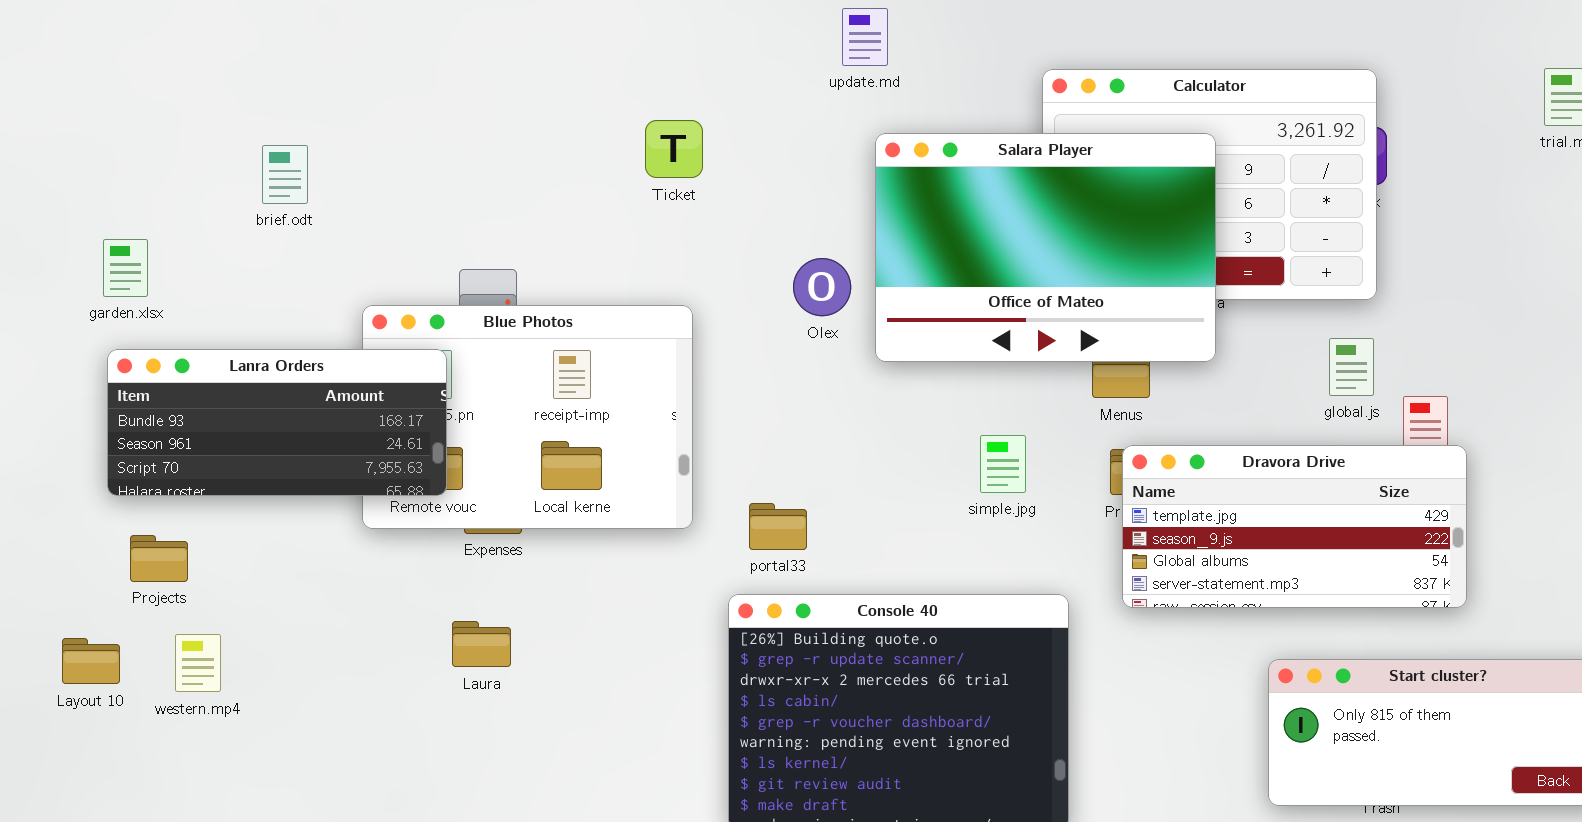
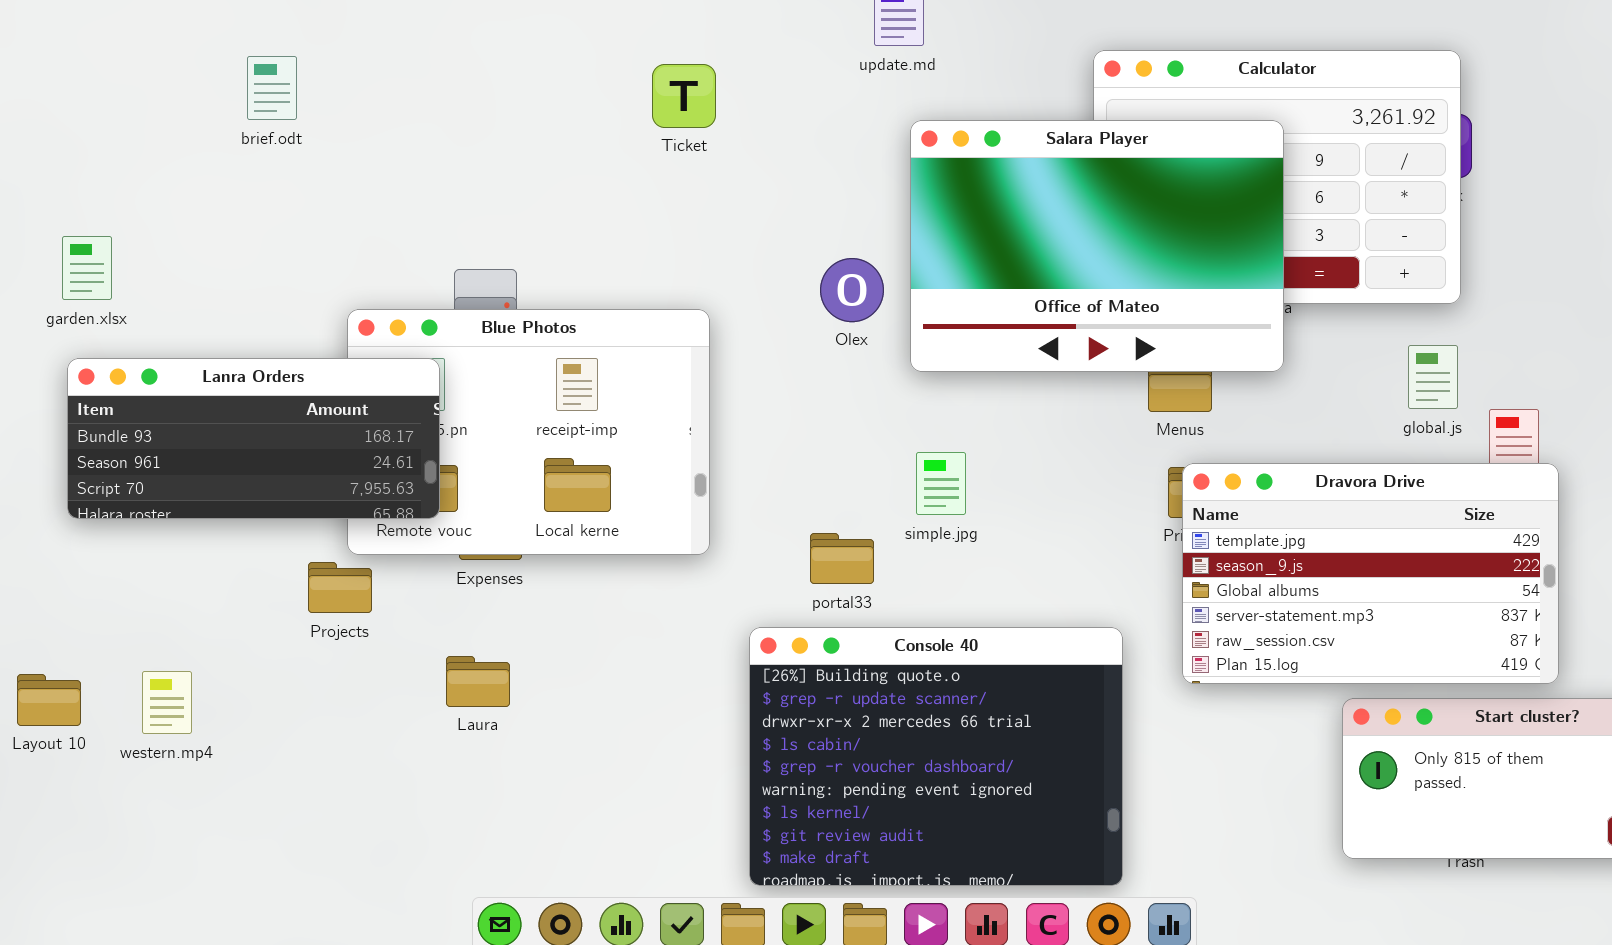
Ticket: [645,120,703,178] -> [652,64,716,128], moved
brief.odt: [262,145,308,204] -> [247,56,297,120], moved
simple.jpg: [980,435,1026,493] -> [916,452,966,515], moved
Dravora Drive: [1122,445,1467,608] -> [1182,463,1559,684], resized
portal33: [749,503,807,550] -> [810,533,874,584], moved
Projects: [130,535,188,582] -> [308,562,372,613], moved

